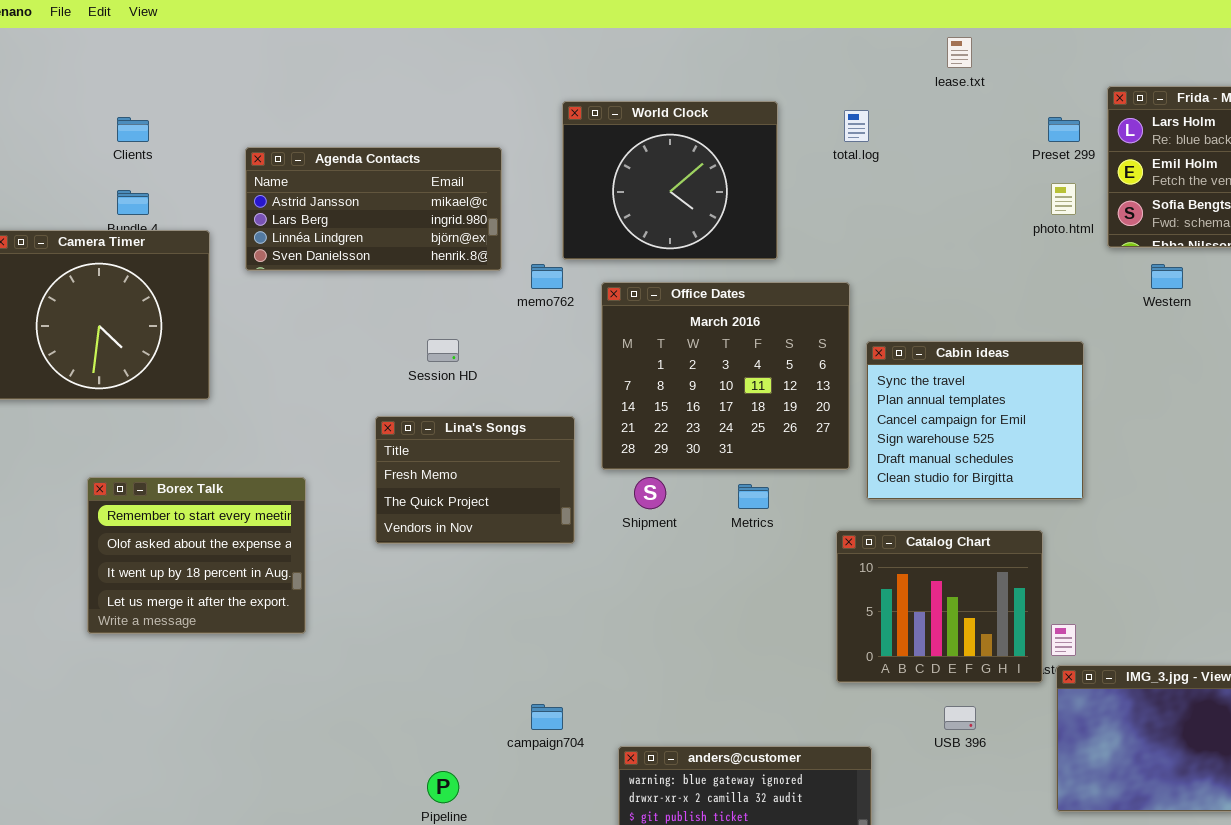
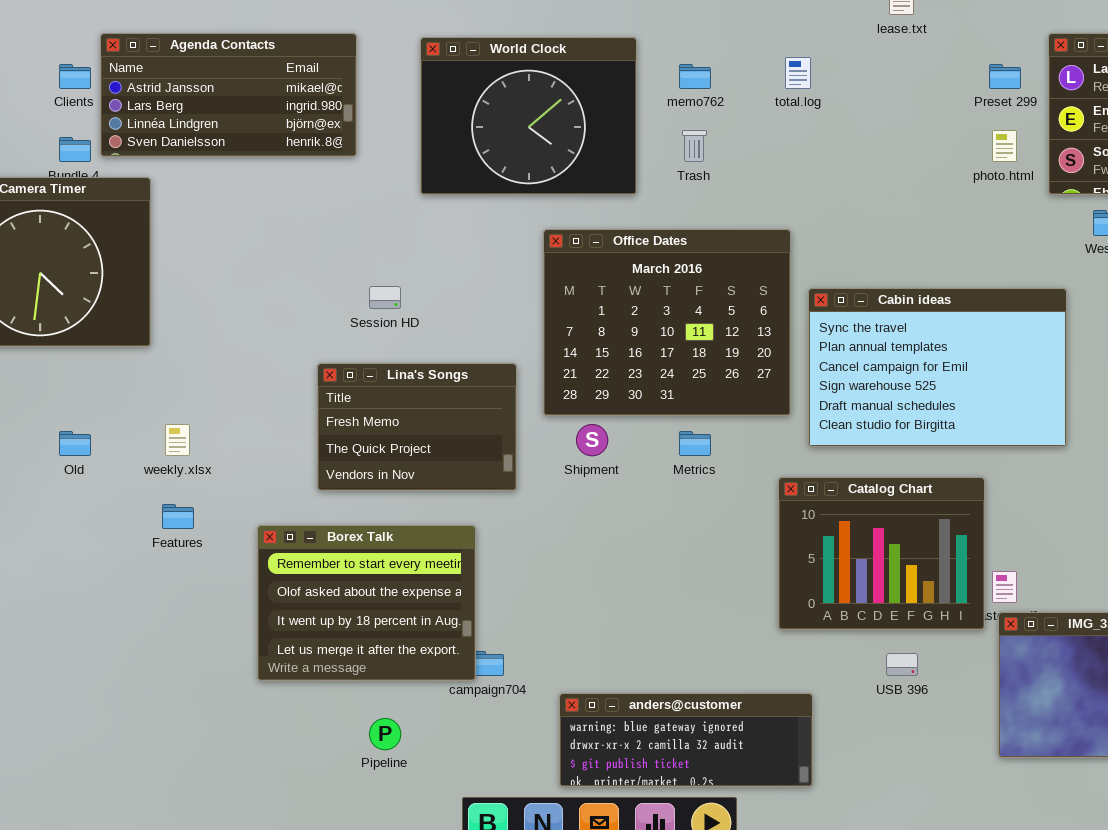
World Clock: [562,101,778,260] -> [420,37,637,195], moved
Agenda Contacts: [245,147,502,271] -> [100,33,357,157], moved
memo762: [531,264,563,289] -> [679,64,711,89], moved
Cabin ideas: [866,341,1084,500] -> [808,288,1067,447], resized
Borex Talk: [87,477,306,634] -> [257,525,476,681], moved

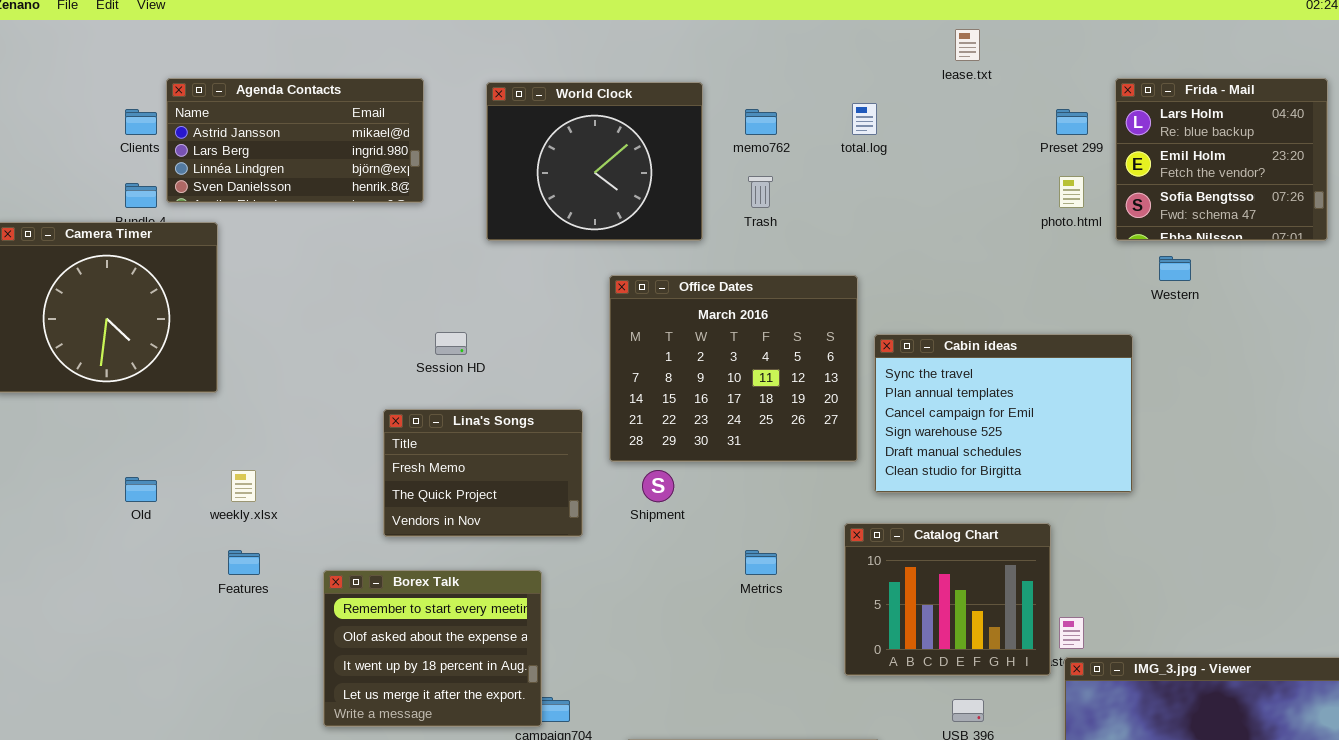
Metrics: [679,431,711,456] -> [745,550,777,575], moved

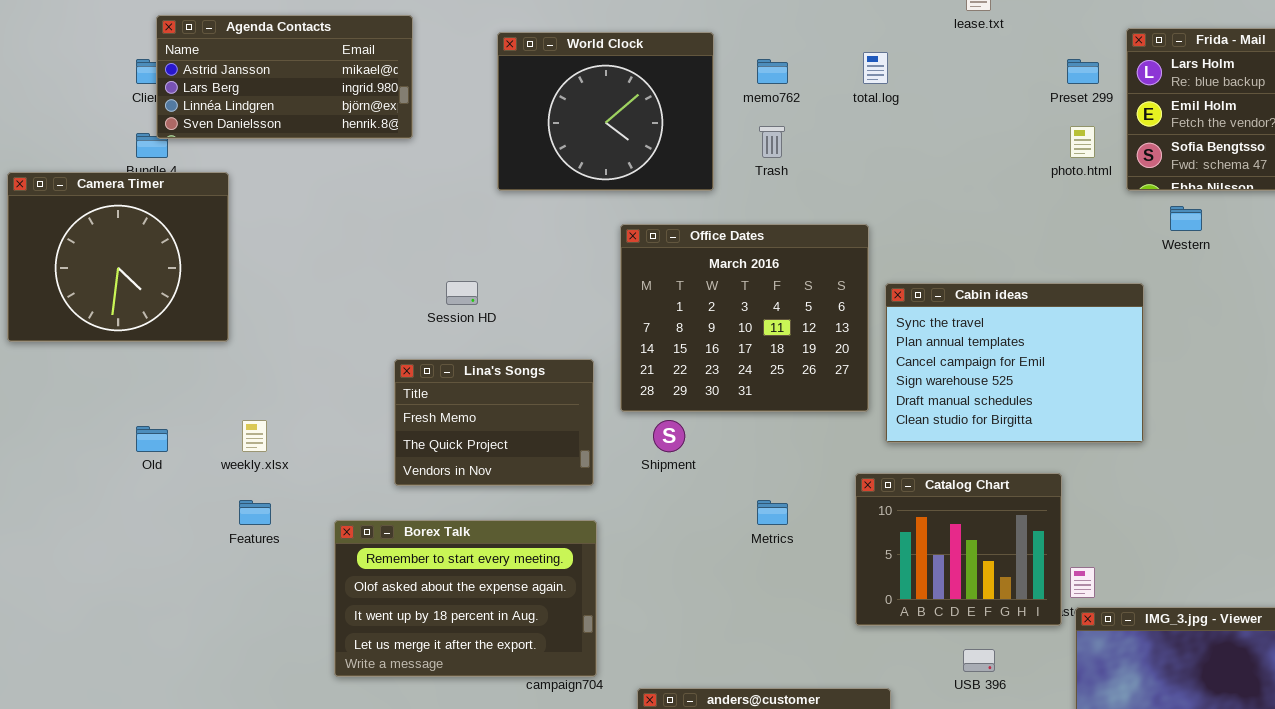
Agenda Contacts: [166,78,424,203] -> [156,15,413,139], moved
Borex Talk: [323,570,542,727] -> [334,520,597,677], resized

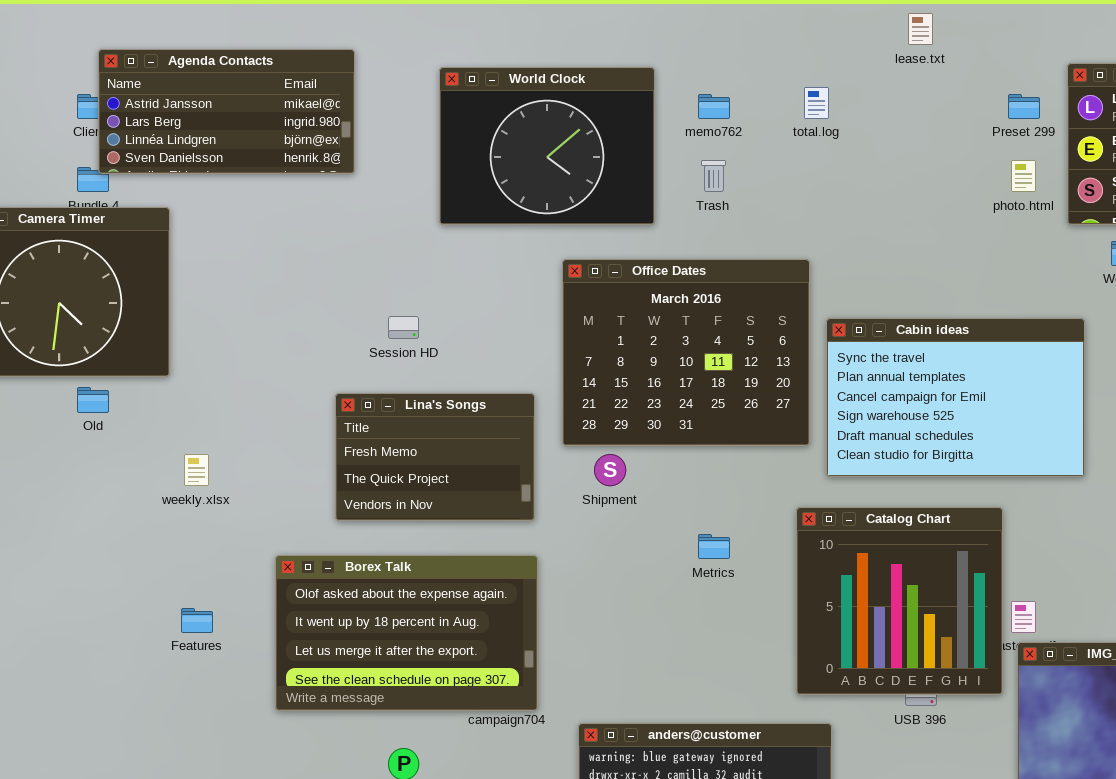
Old: [136,426,168,452] -> [77,387,109,413], moved
Catalog Chart: [855,473,1062,626] -> [796,507,1003,695], resized
Features: [239,500,271,525] -> [181,608,213,633], moved
Borex Talk: [334,520,597,677] -> [275,555,538,711], scrolled down 1 row

